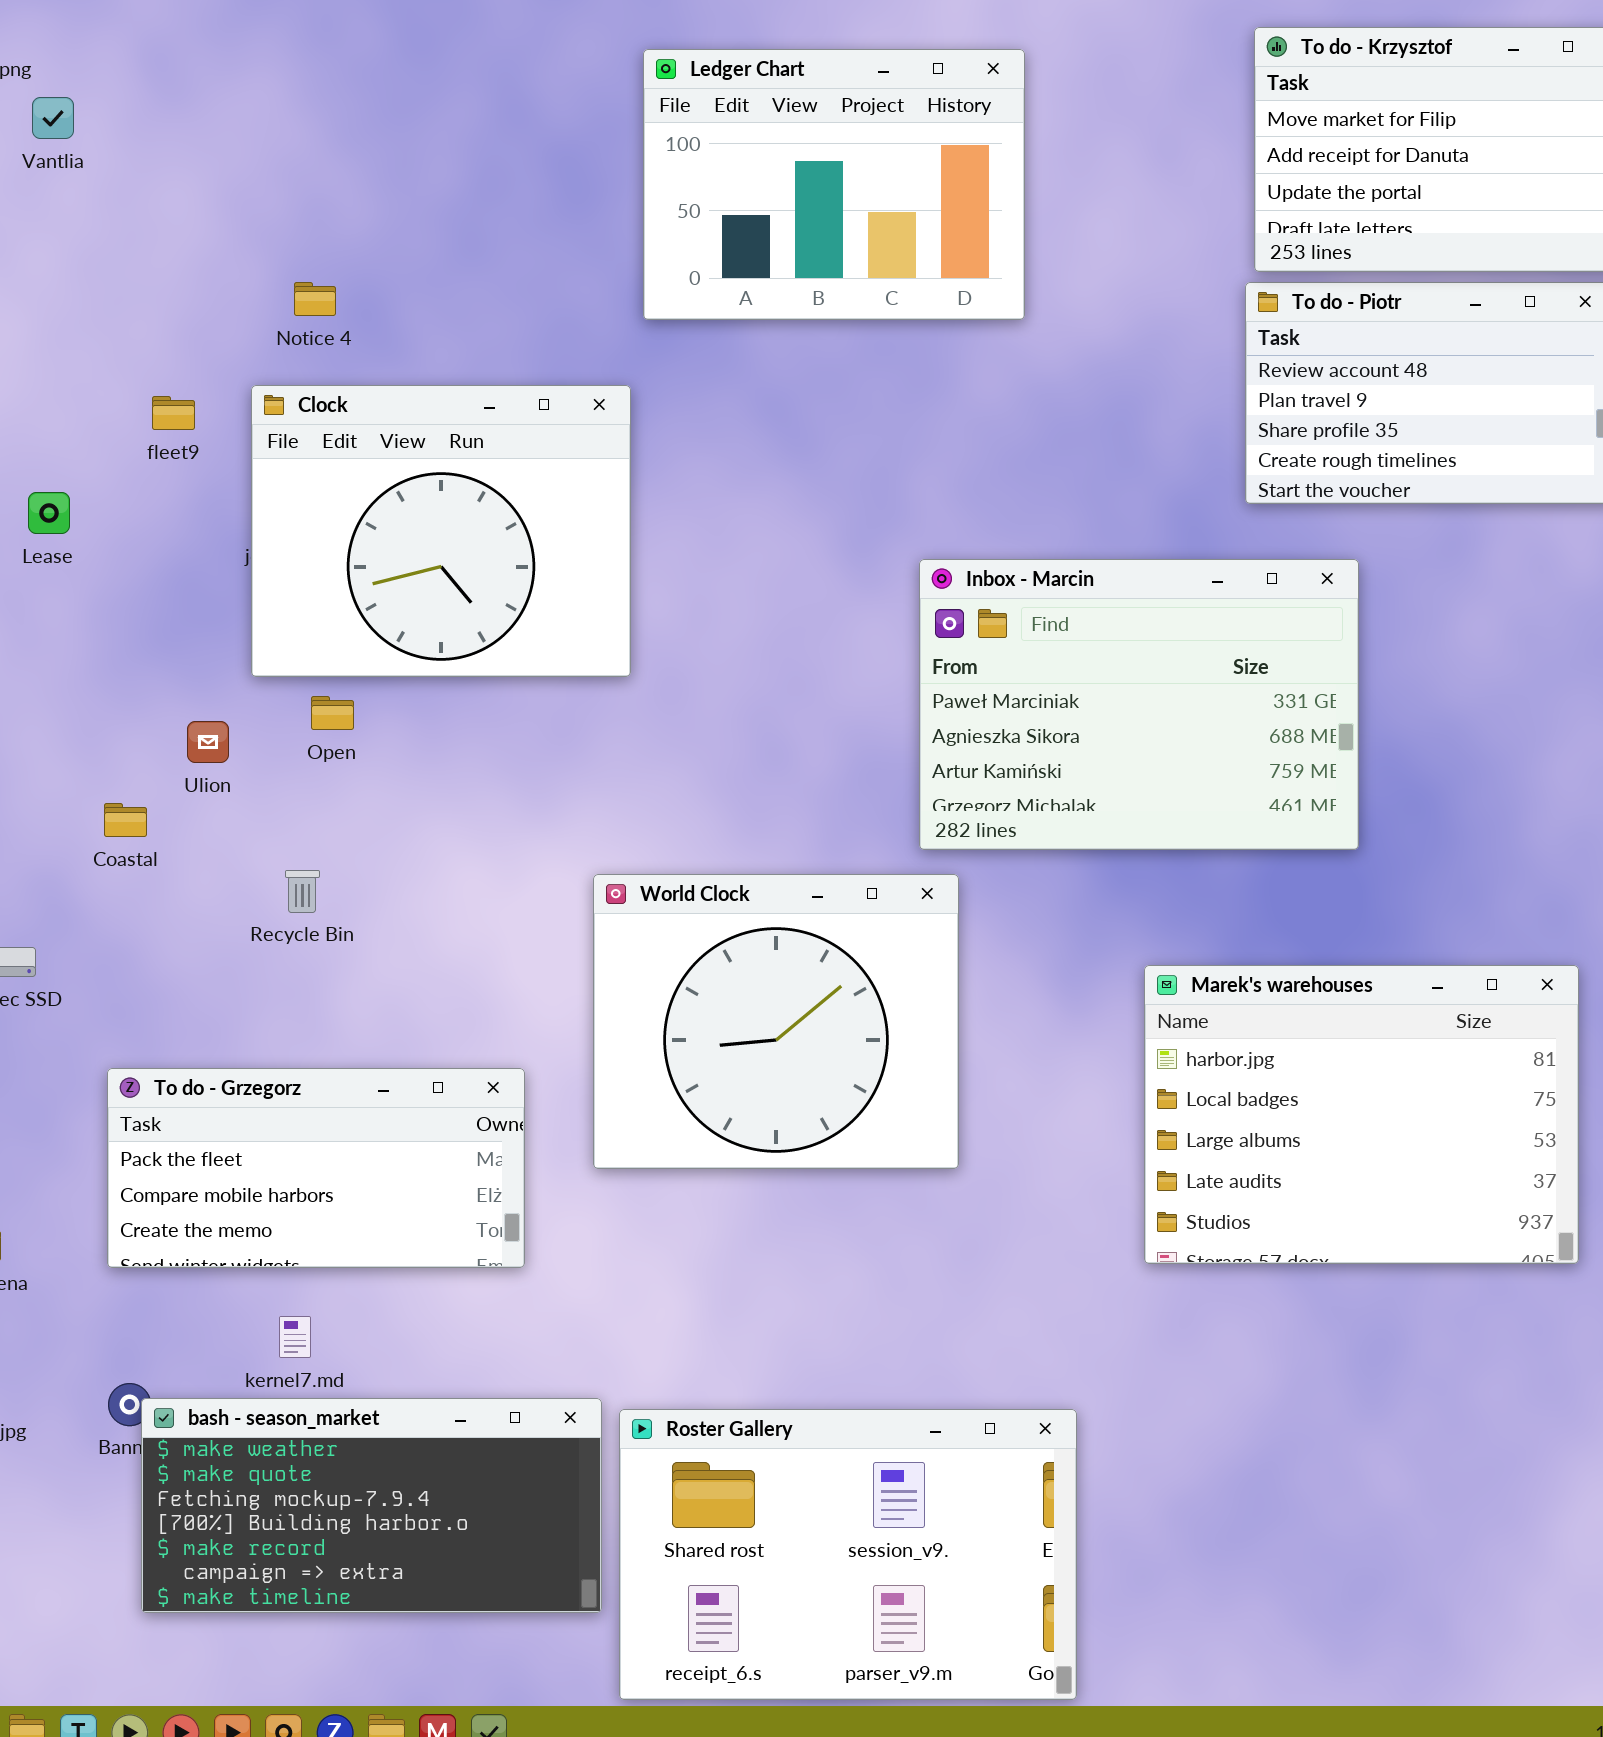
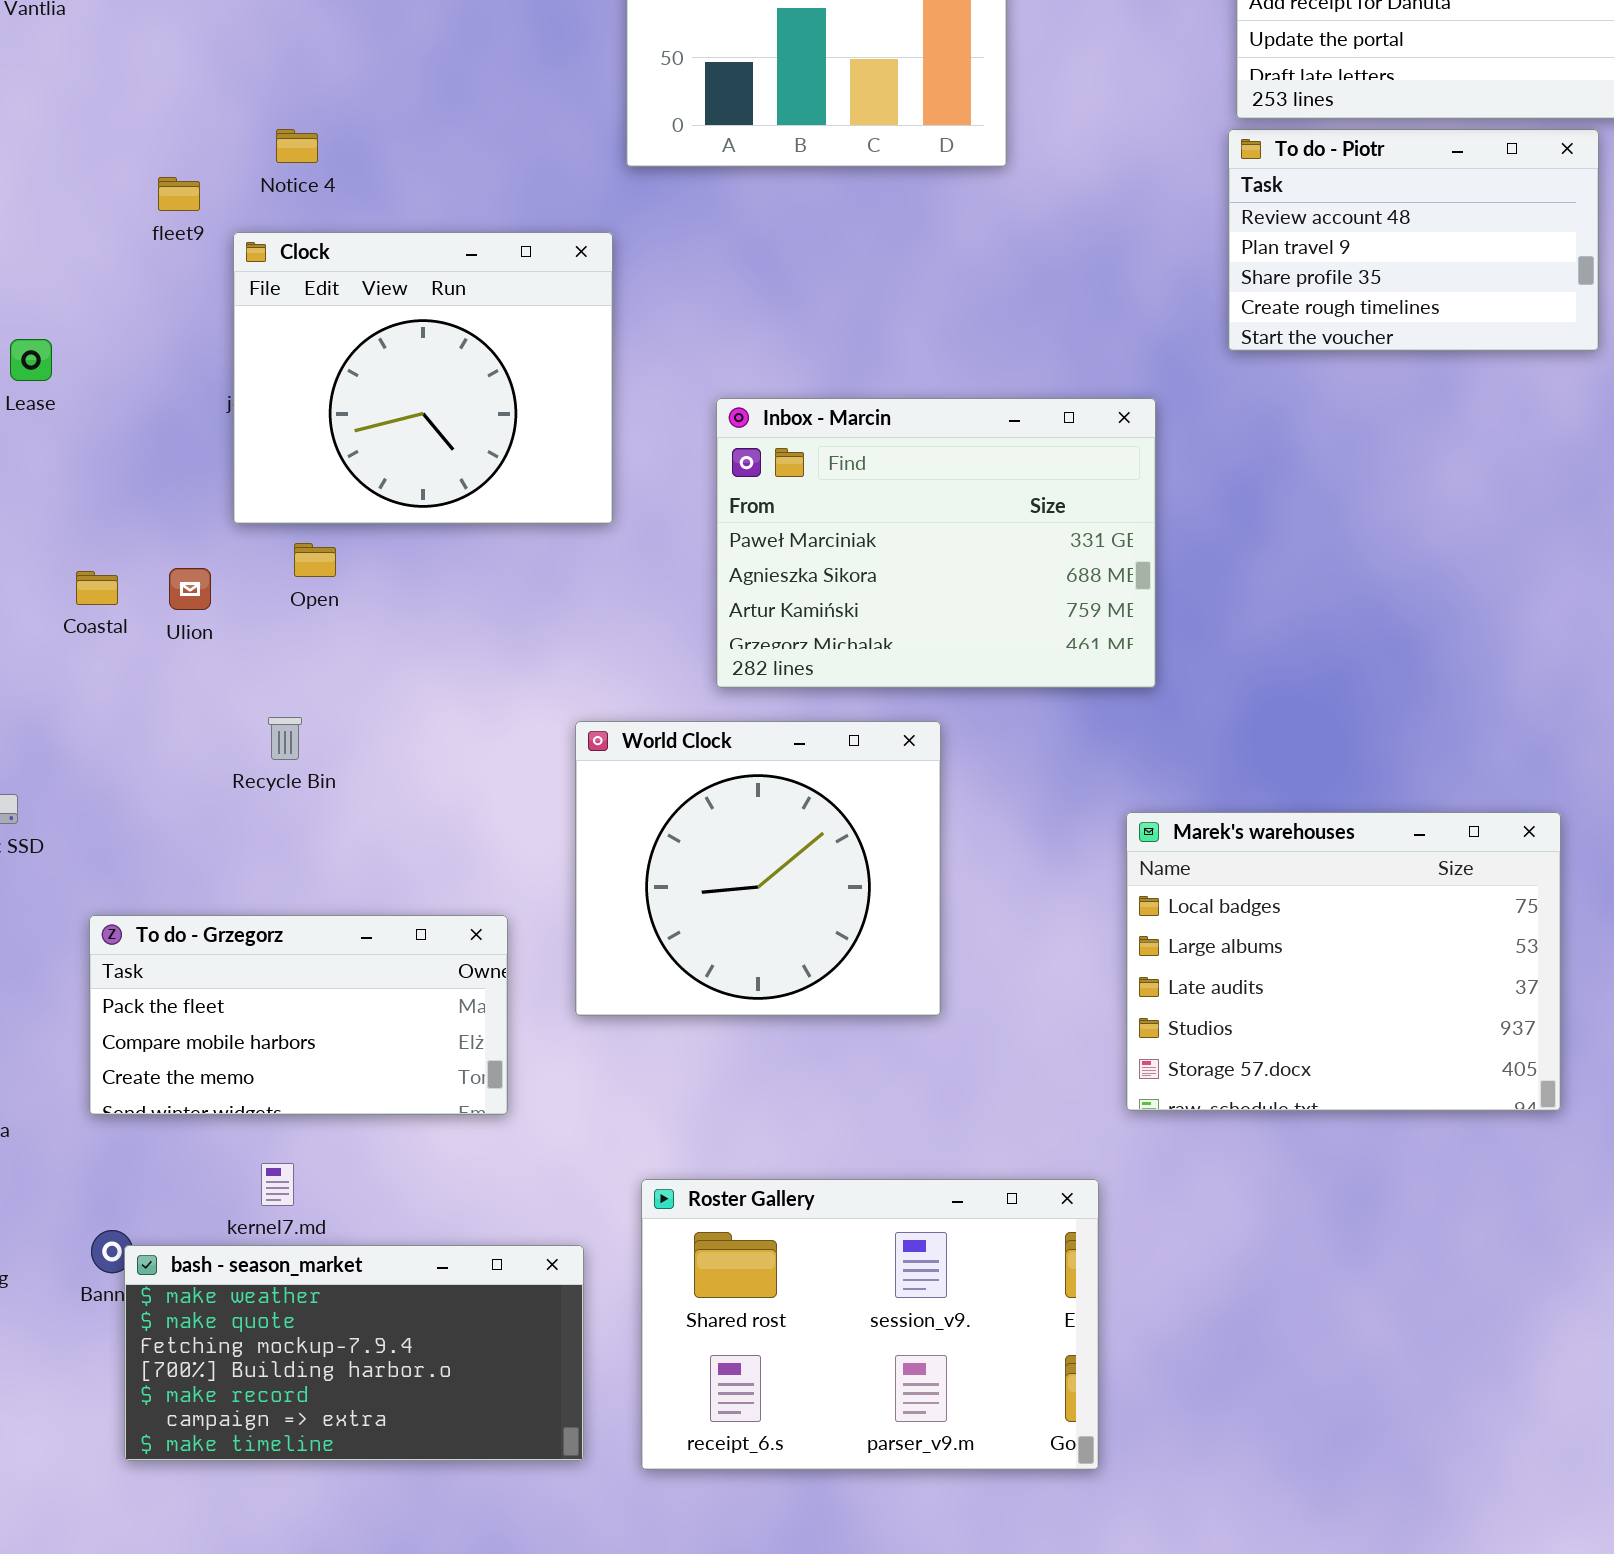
fleet9: [152,396,195,430] -> [158,177,200,211], moved
Inbox - Marcin: [919,559,1359,850] -> [716,398,1156,688], moved
Coastal: [104,803,147,837] -> [76,571,118,605], moved
Marek's warehouses: [1144,965,1579,1264] -> [1126,812,1561,1111], scrolled down 1 row
Roster Gallery: [619,1409,1077,1700] -> [641,1179,1099,1470], moved

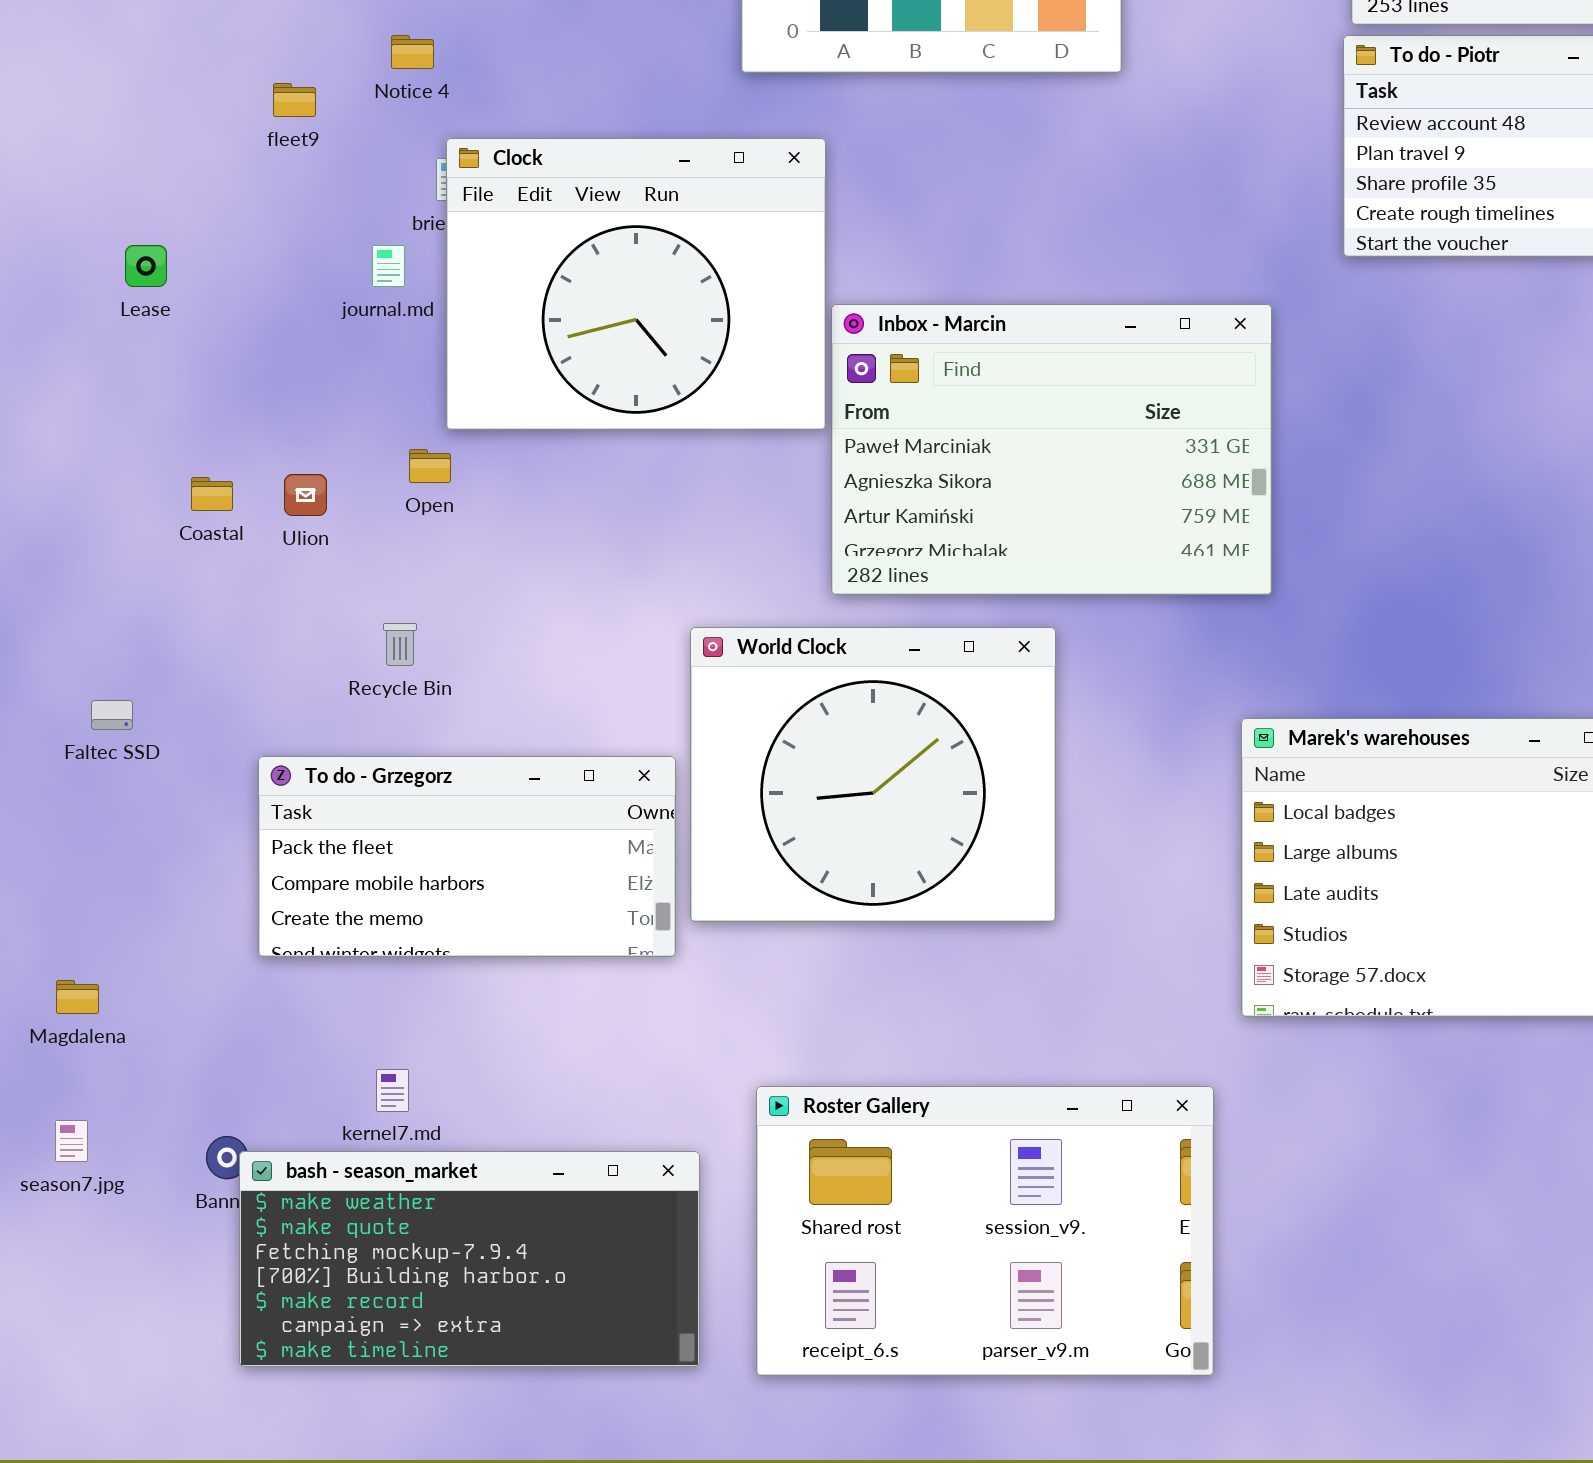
Clock: [233,232,613,524] -> [446,138,826,430], moved
To do - Grzegorz: [89,915,508,1115] -> [258,756,676,957], moved

